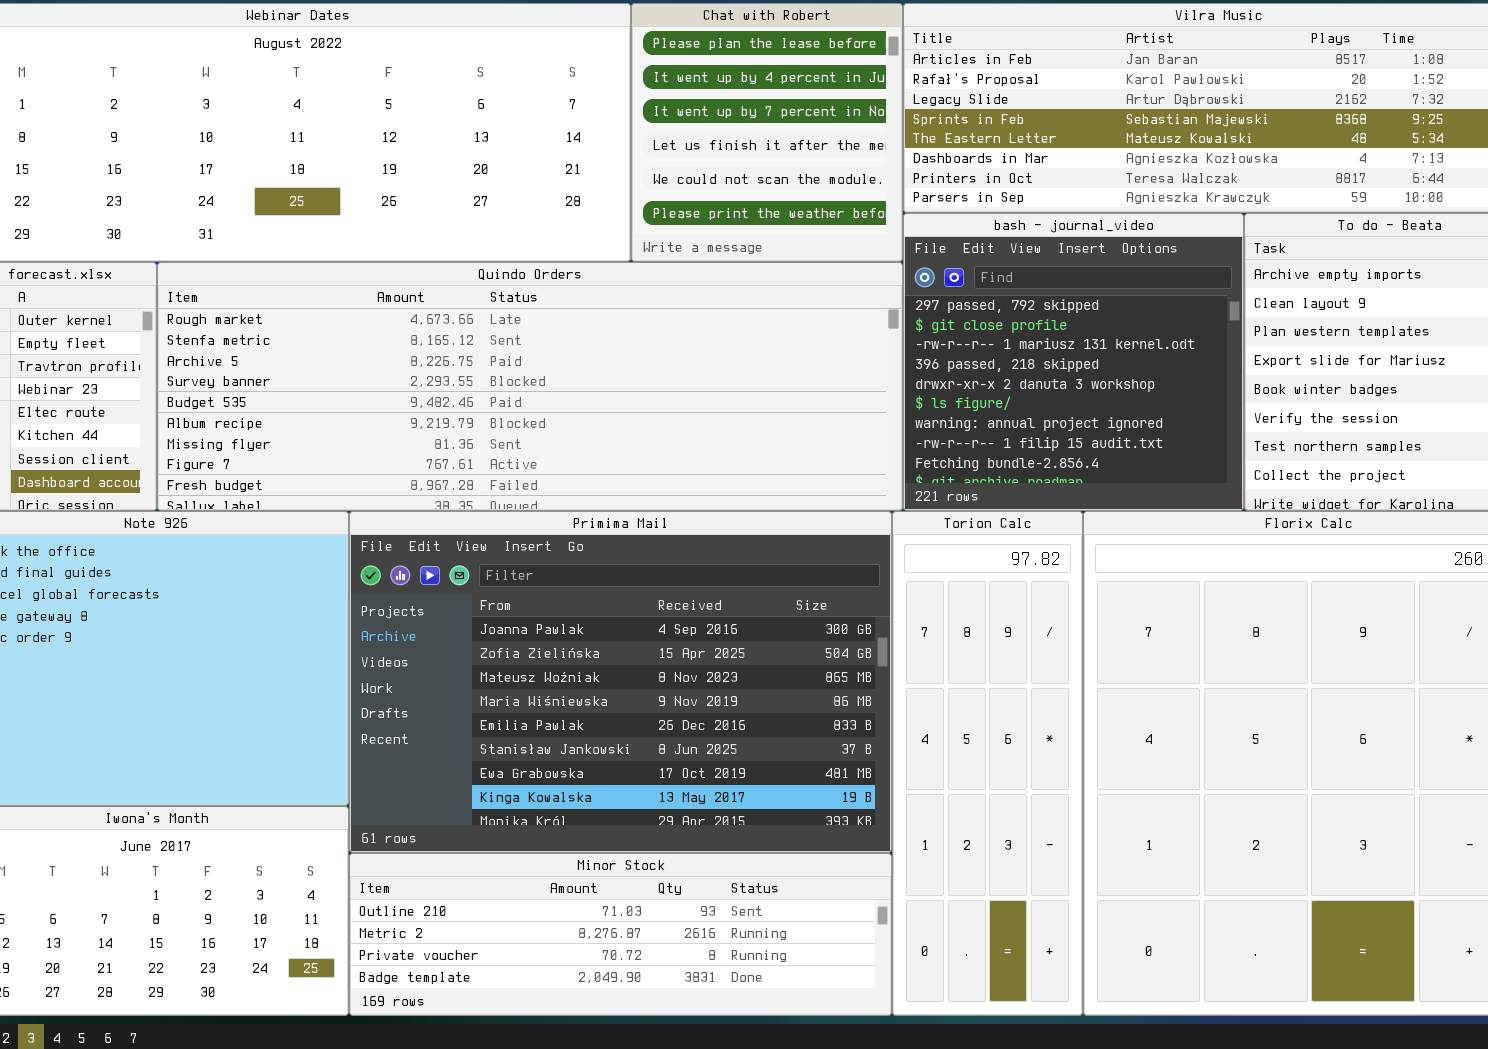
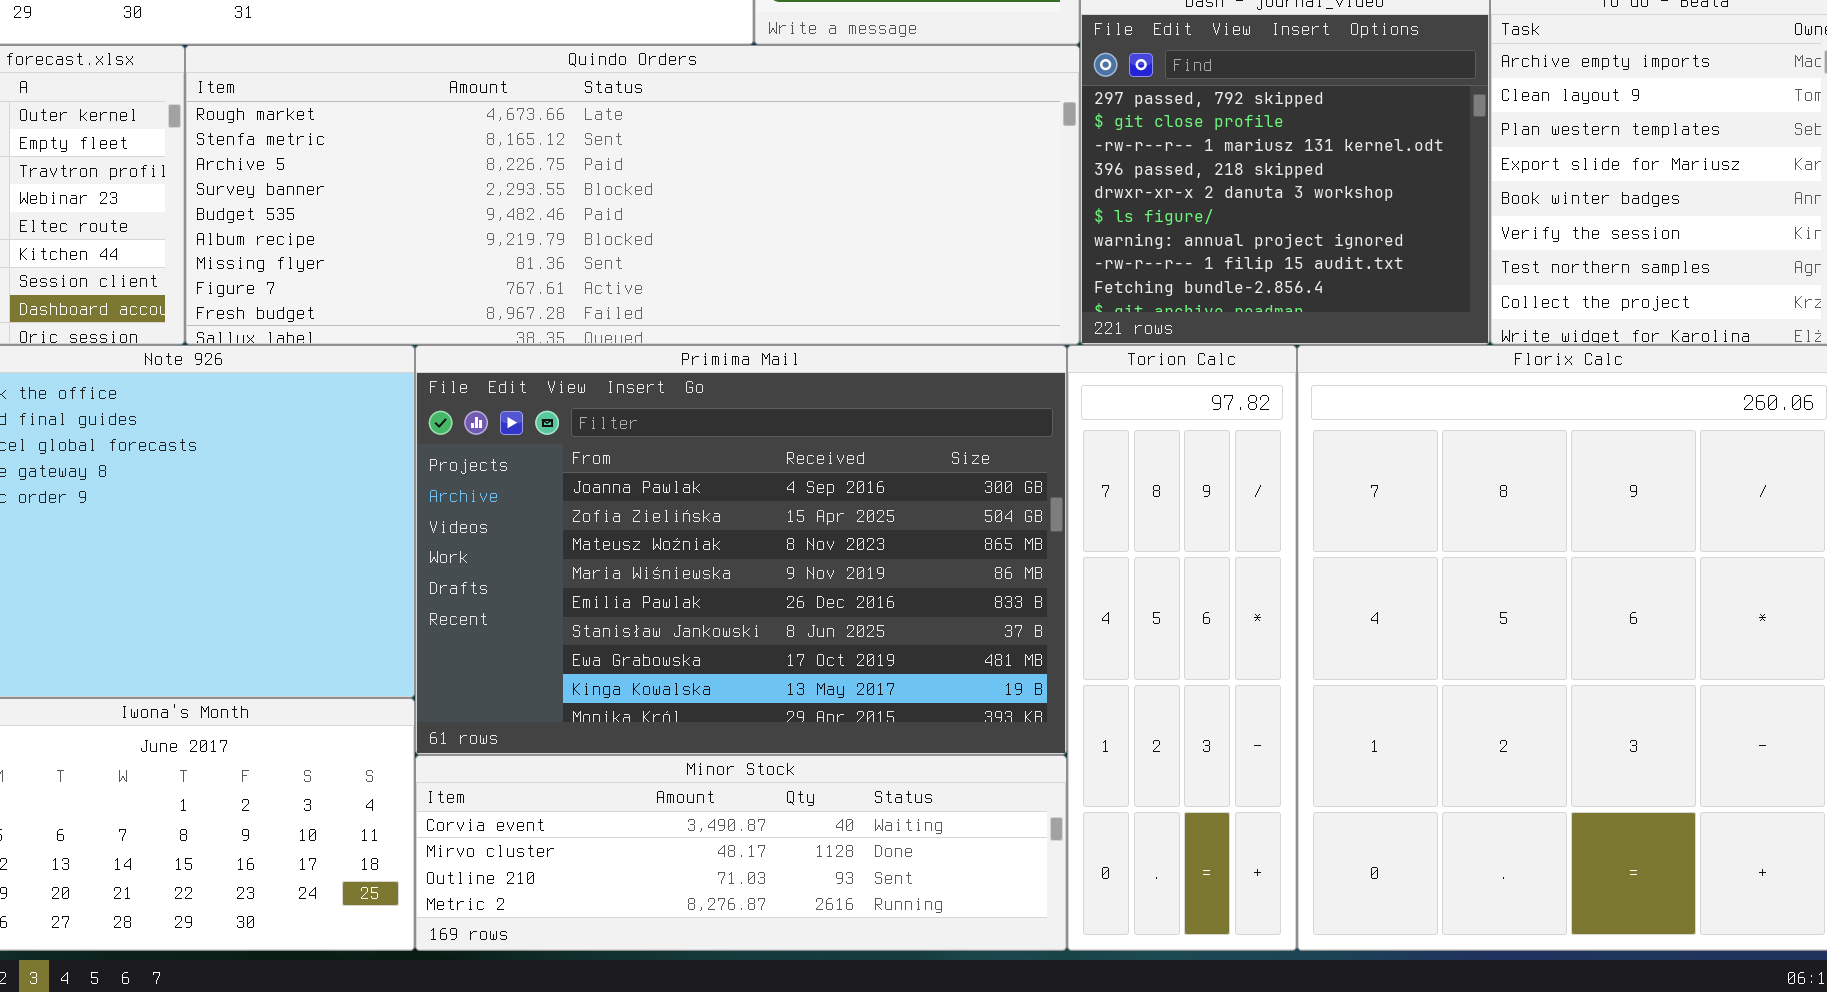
Minor Stock: [349,853,892,1016] -> [415,755,1067,951], scrolled up 2 rows

